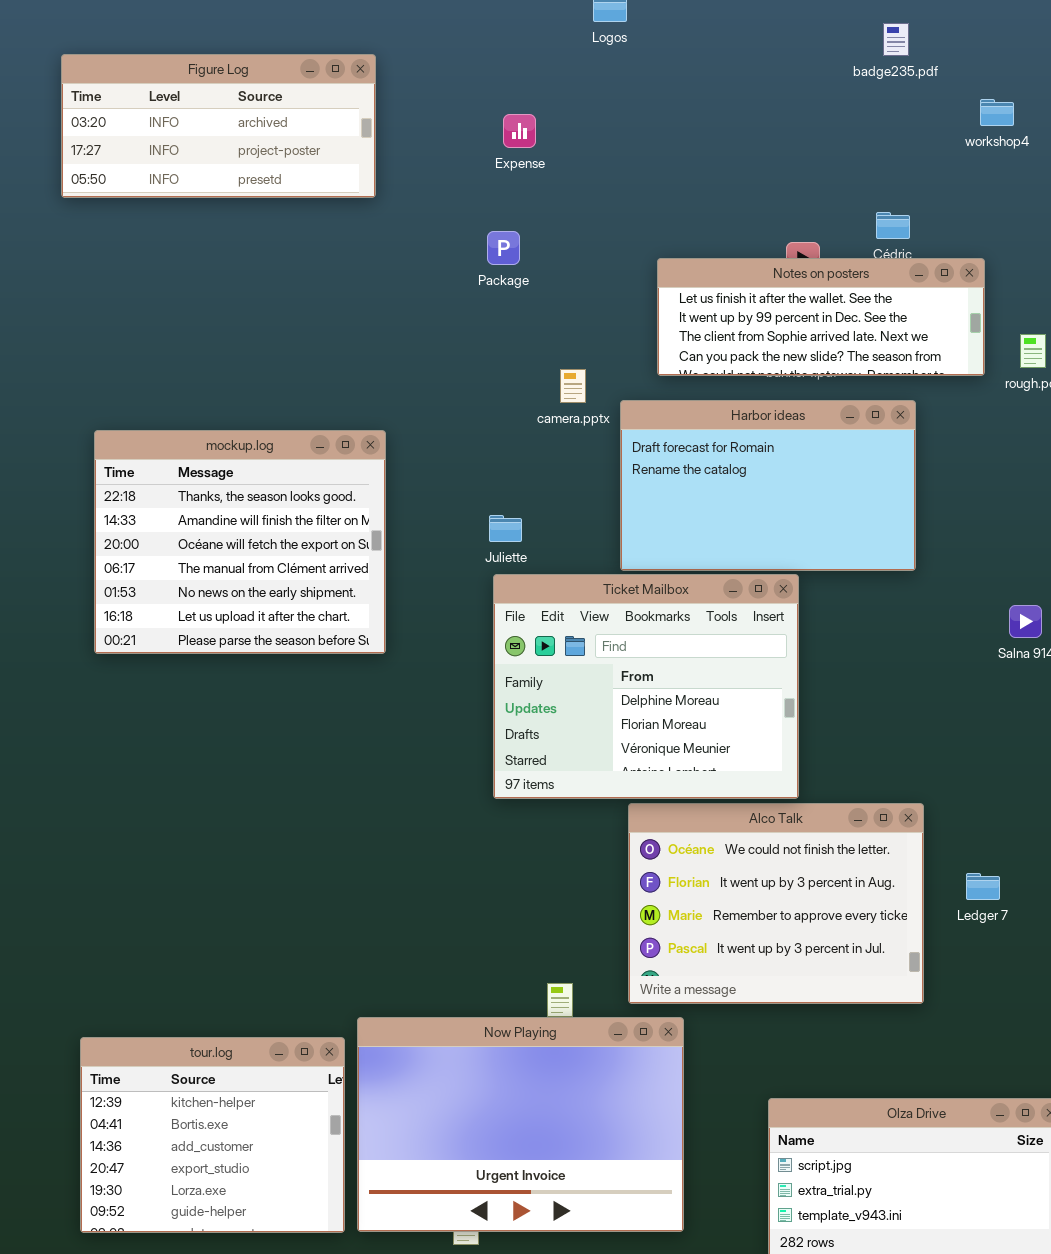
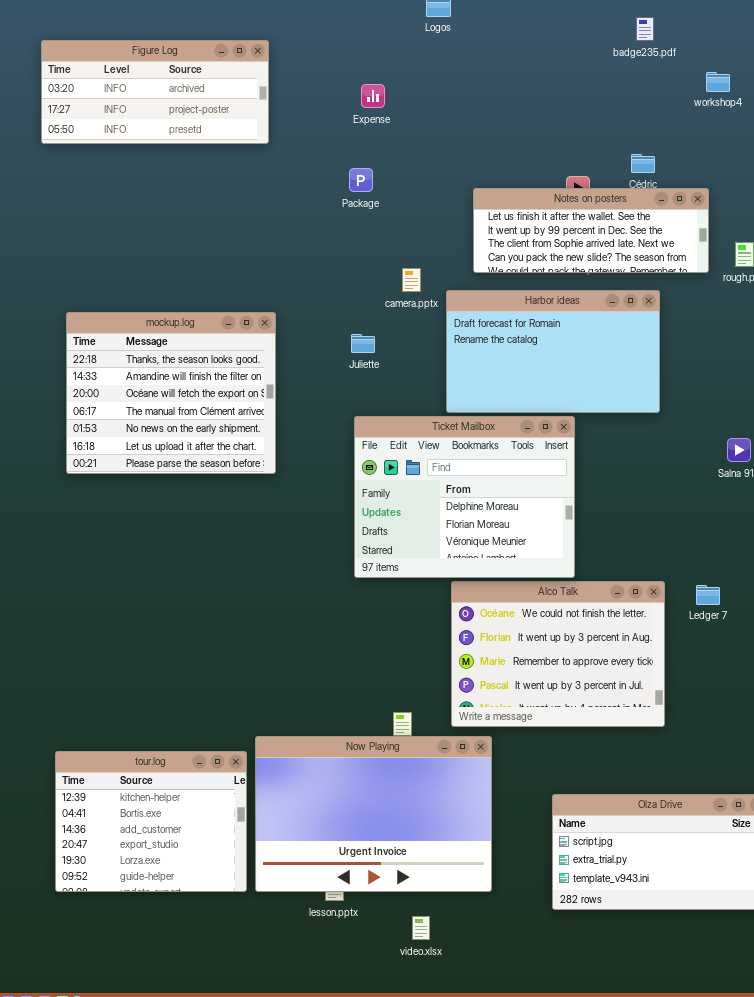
Juliette: [489,515,522,542] -> [351,334,375,353], moved
Ledger 7: [966,873,1000,900] -> [696,585,720,605], moved

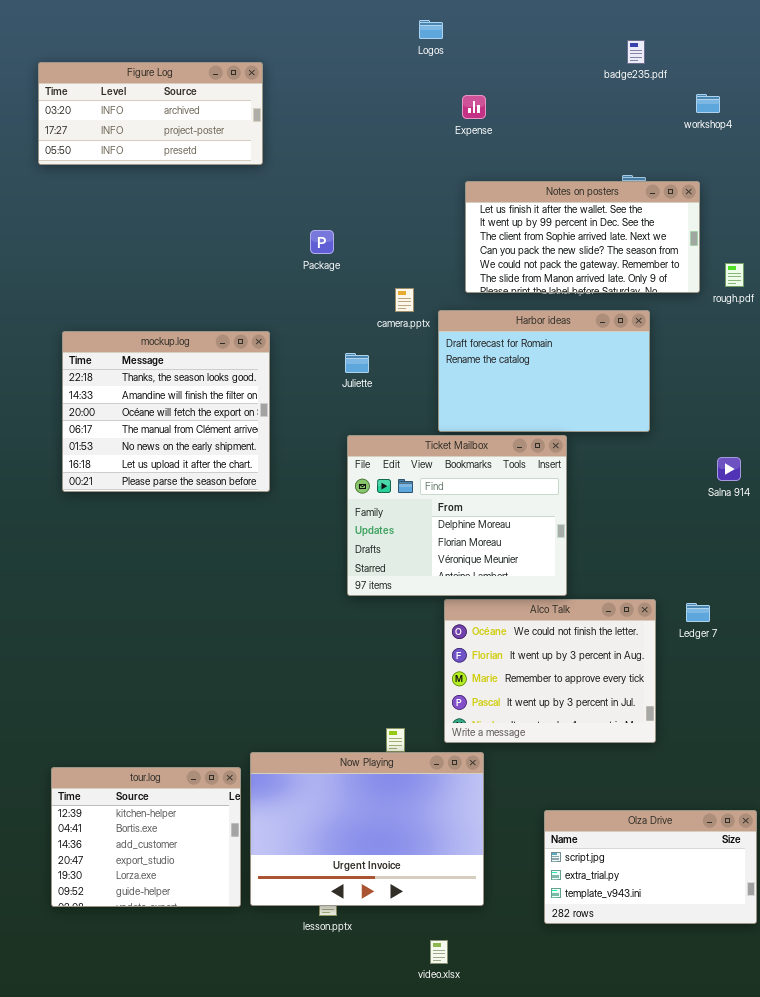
Expense: [361,84,385,108] -> [462,95,486,119], moved
Package: [349,168,373,192] -> [310,230,334,254], moved
Notes on posters: [473,188,709,273] -> [465,181,700,293], resized
video.xlsx: [412,916,430,940] -> [430,940,448,964], moved

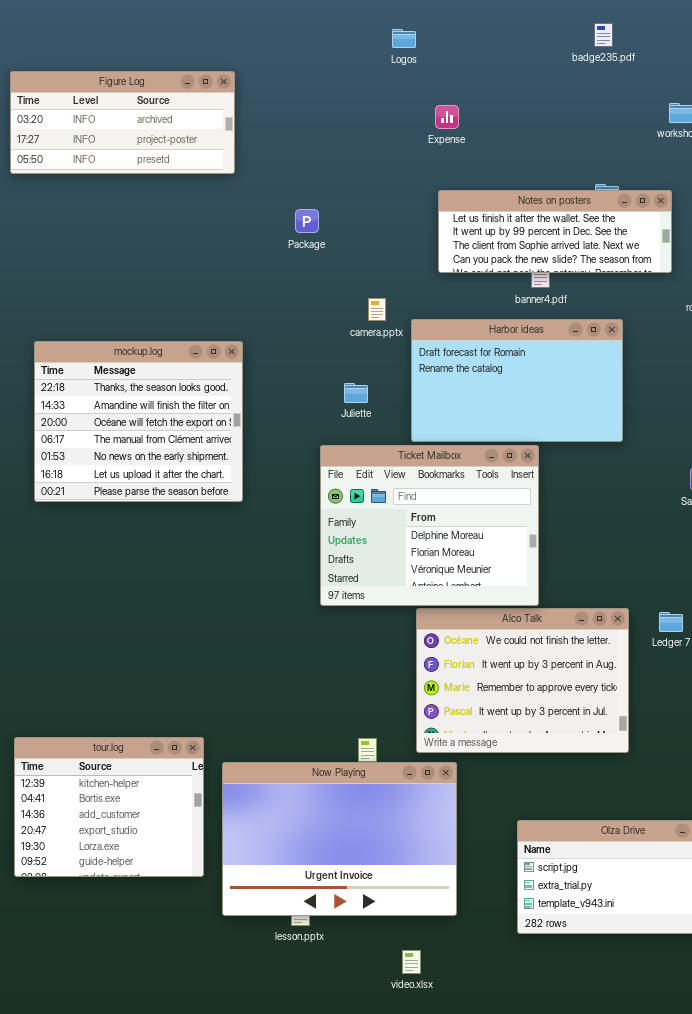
badge235.pdf: [627,40,645,64] -> [594,23,613,47], moved
Notes on posters: [465,181,700,293] -> [438,190,672,273], resized
Package: [310,230,334,254] -> [295,209,319,233], moved
Juliette: [345,353,369,373] -> [344,383,368,403], moved
tour.log: [51,767,241,907] -> [14,737,204,877], moved

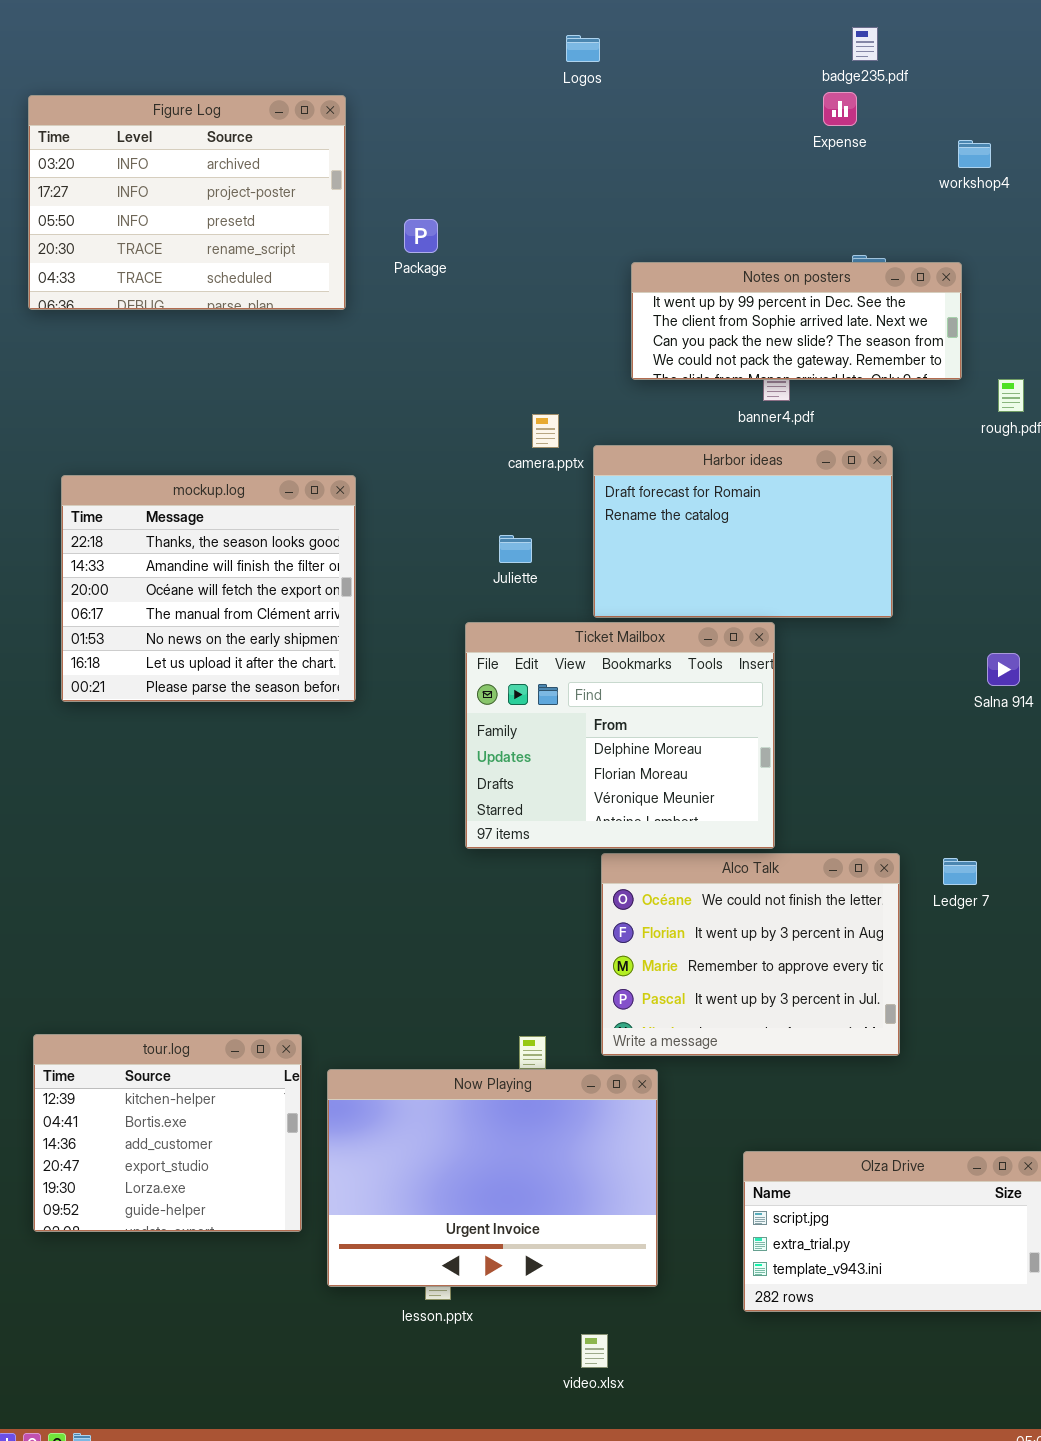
Figure Log: [10,71,235,174] -> [28,95,346,310], resized
Expense: [435,105,459,129] -> [823,92,857,126], moved
Notes on posters: [438,190,672,273] -> [631,262,962,380], scrolled down 1 row
Package: [295,209,319,233] -> [404,219,438,253], moved

